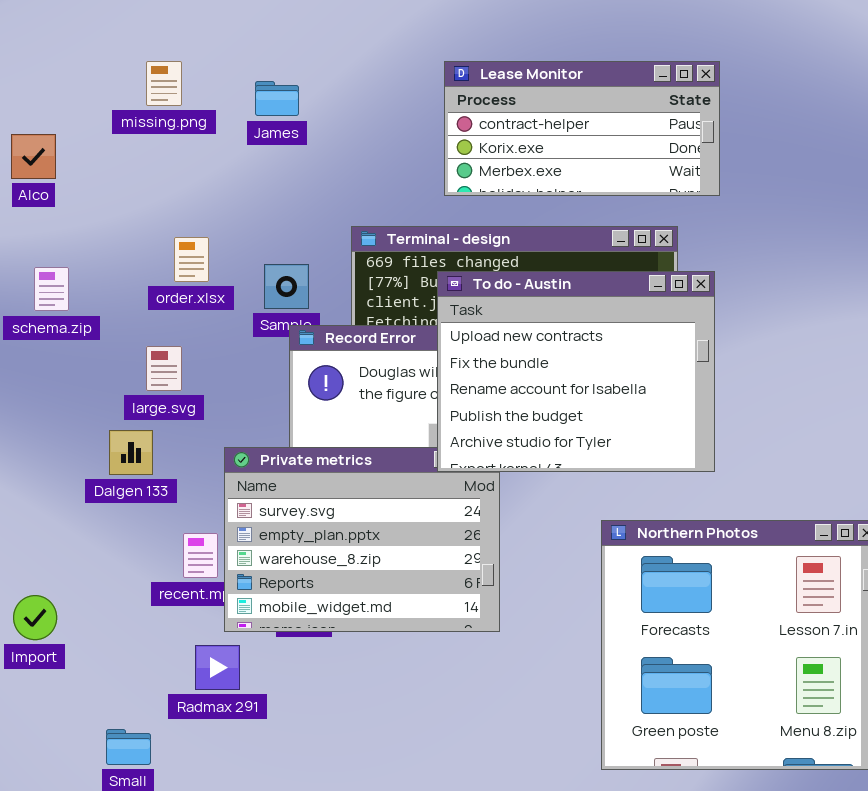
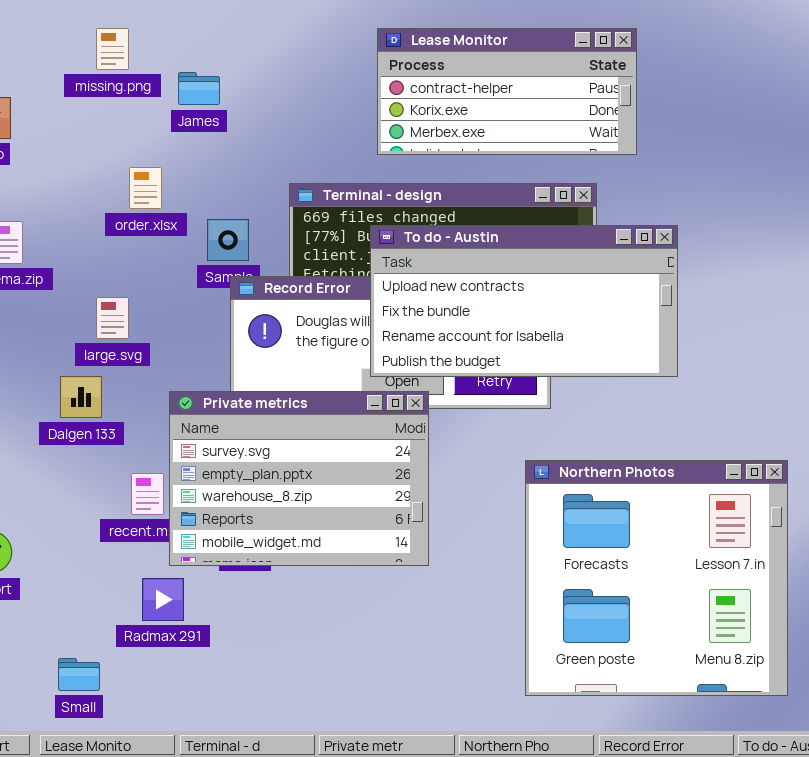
James: [255,81,299,116] -> [178,72,220,105], moved
order.xlsx: [174,237,209,282] -> [129,167,162,209], moved
To do - Austin: [437,271,715,472] -> [370,225,678,377], resized

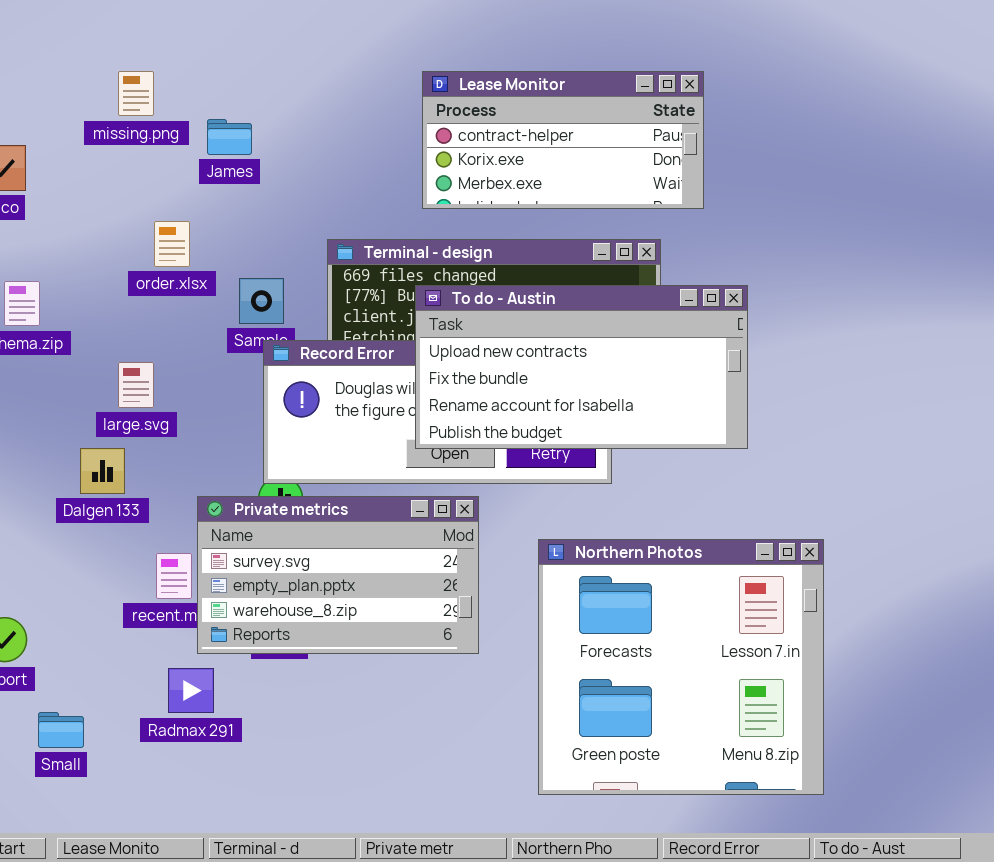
Private metrics: [169,391,429,566] -> [197,496,479,654], resized
Northern Photos: [525,460,788,696] -> [538,539,824,795], moved
Small: [58,658,100,691] -> [38,712,84,748], moved

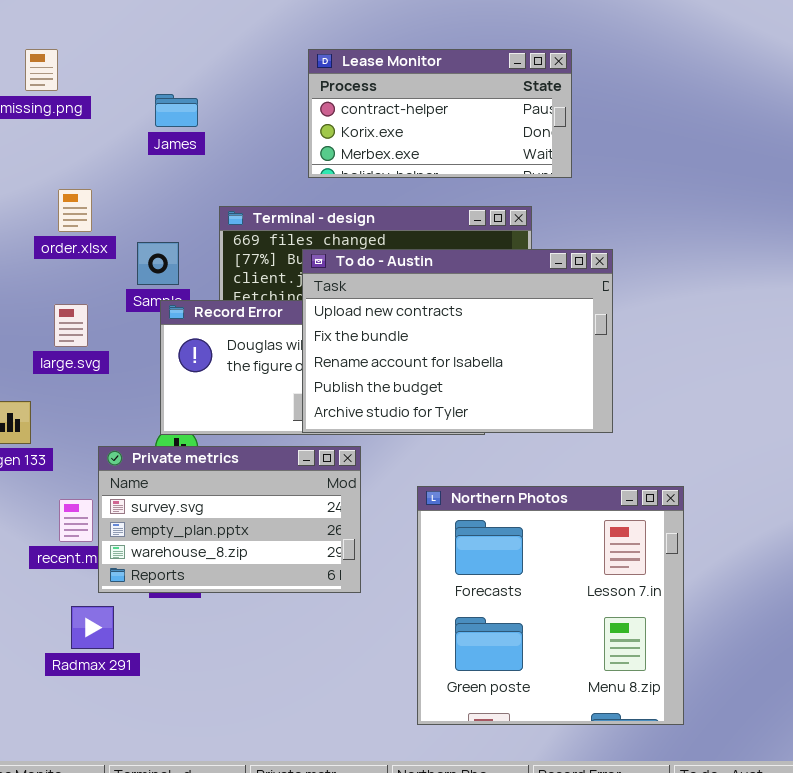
James: [207,119,252,155] -> [155,94,198,127], moved
To do - Austin: [415,285,748,449] -> [302,249,613,433], resized
large.svg: [118,362,154,408] -> [54,304,88,347], moved

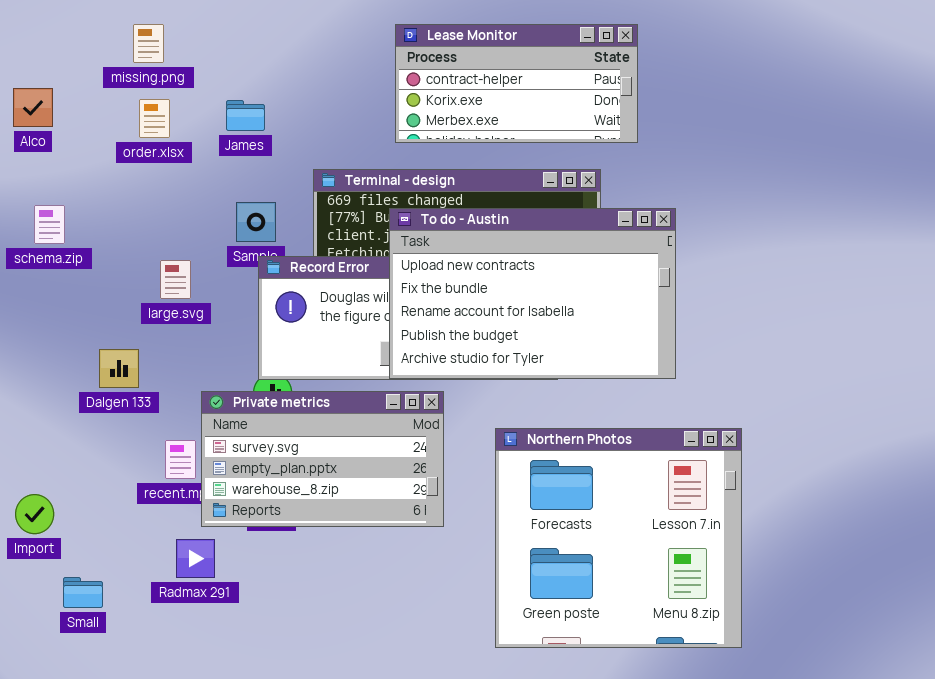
James: [155,94,198,127] -> [226,100,265,131], moved
order.xlsx: [58,189,92,232] -> [139,99,170,138], moved

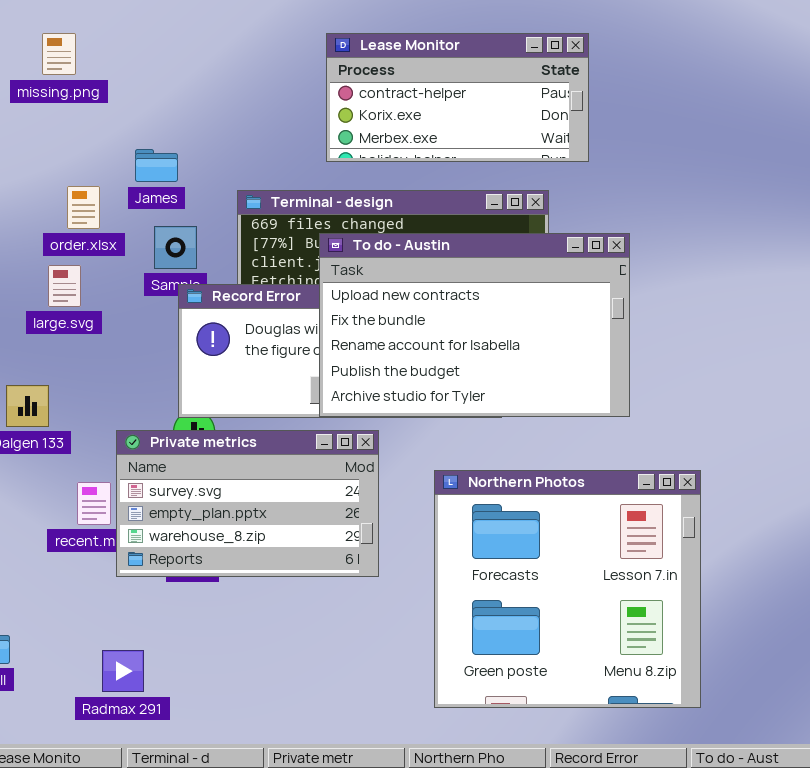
order.xlsx: [139,99,170,138] -> [67,186,100,229], moved
James: [226,100,265,131] -> [135,149,178,182], moved
large.svg: [160,260,191,299] -> [48,265,81,307], moved
Radmax 291: [176,539,215,578] -> [102,650,144,692], moved

